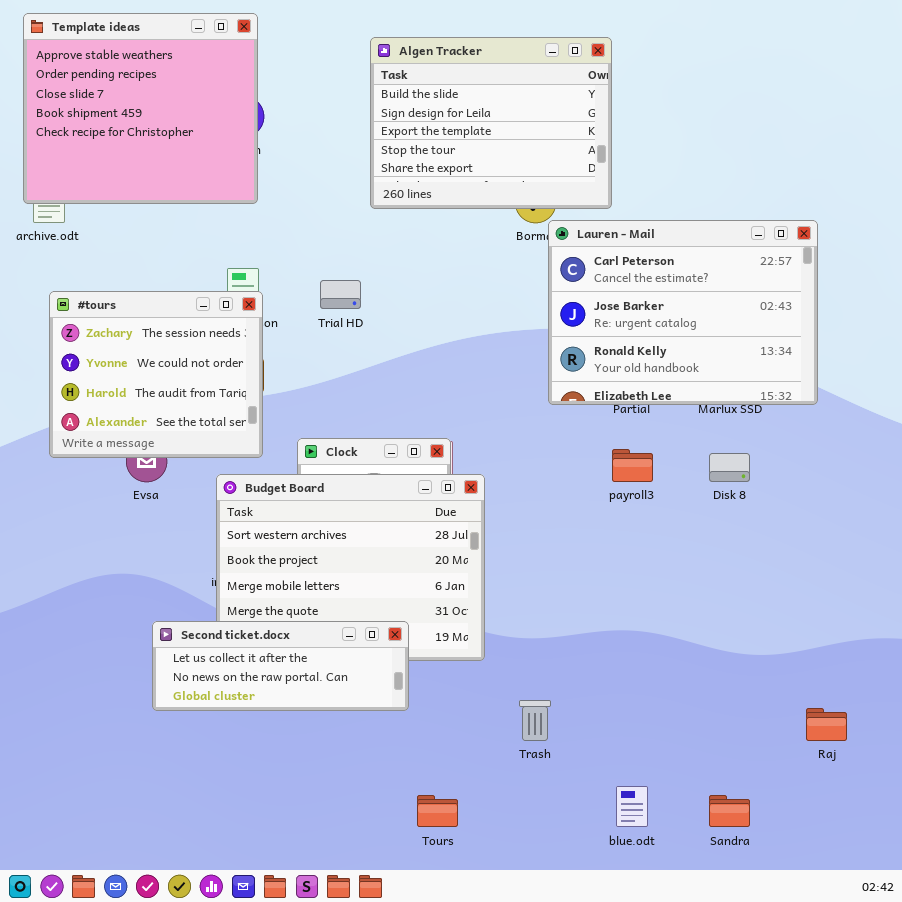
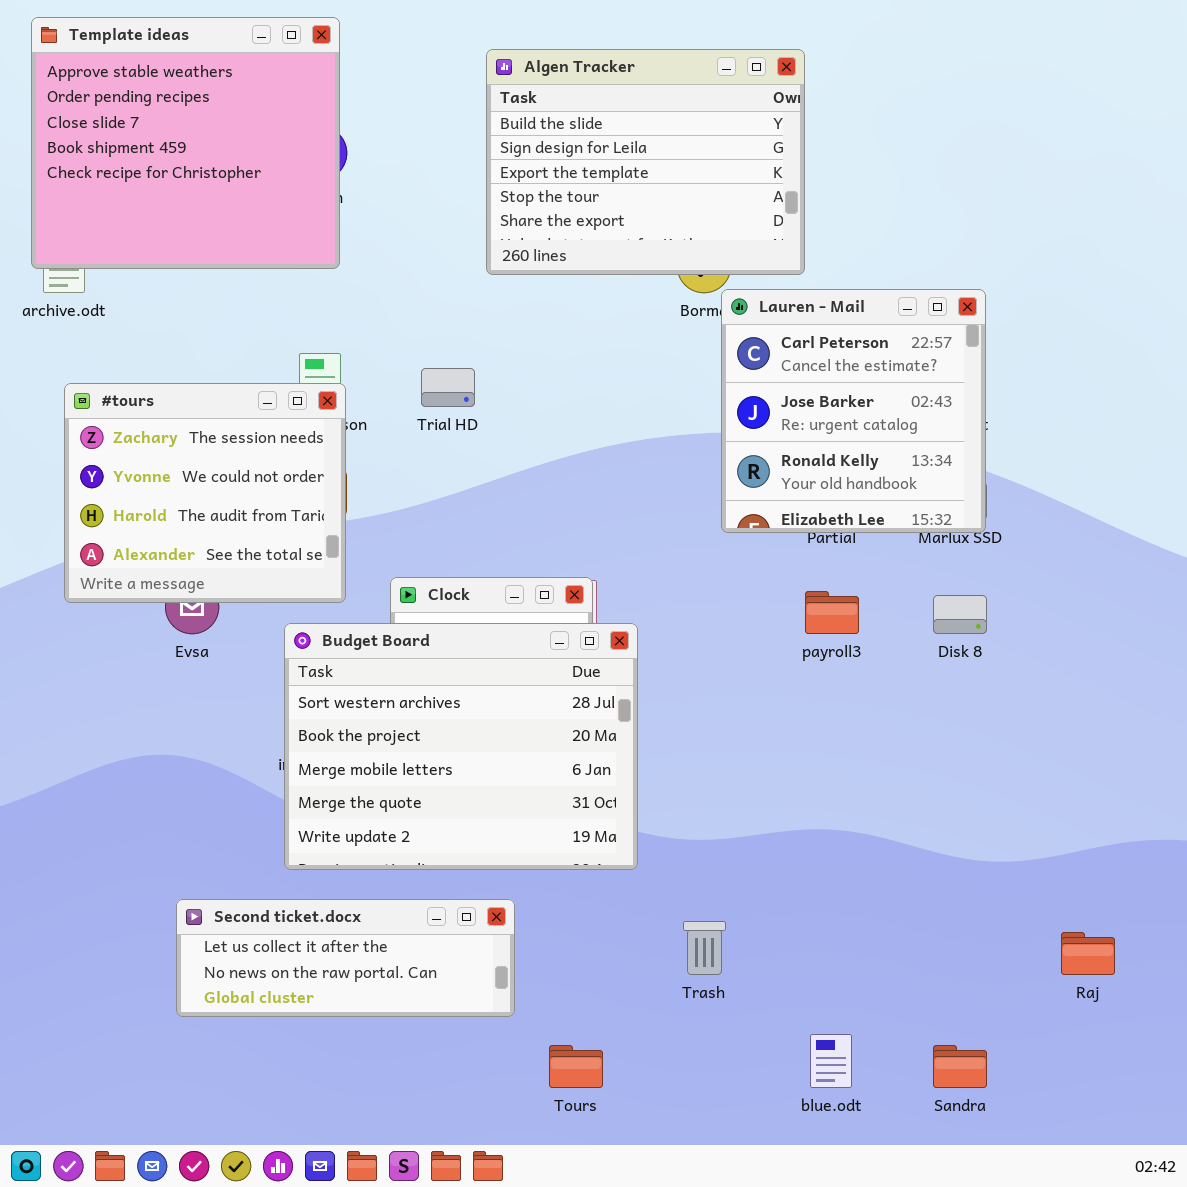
Lauren - Mail: [548,220,818,405] -> [721,289,986,533], resized
Second ticket.docx: [152,621,409,711] -> [176,899,515,1017], moved

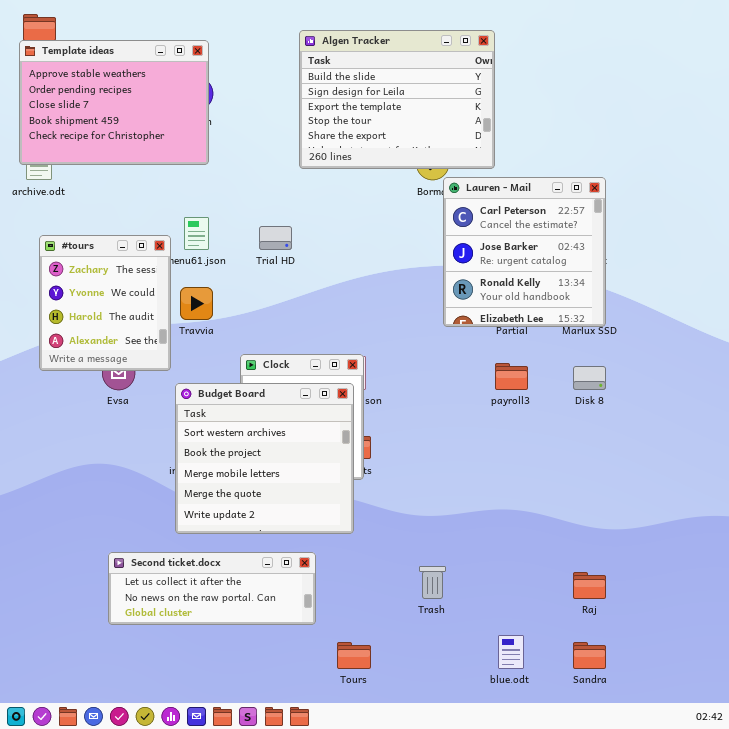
Template ideas: [31,17,340,269] -> [19,40,209,165], resized
#tours: [64,383,346,603] -> [39,235,171,371], resized
Budget Board: [284,623,638,870] -> [175,383,354,534], resized
Raj: [1061,932,1115,975] -> [573,572,606,599], moved

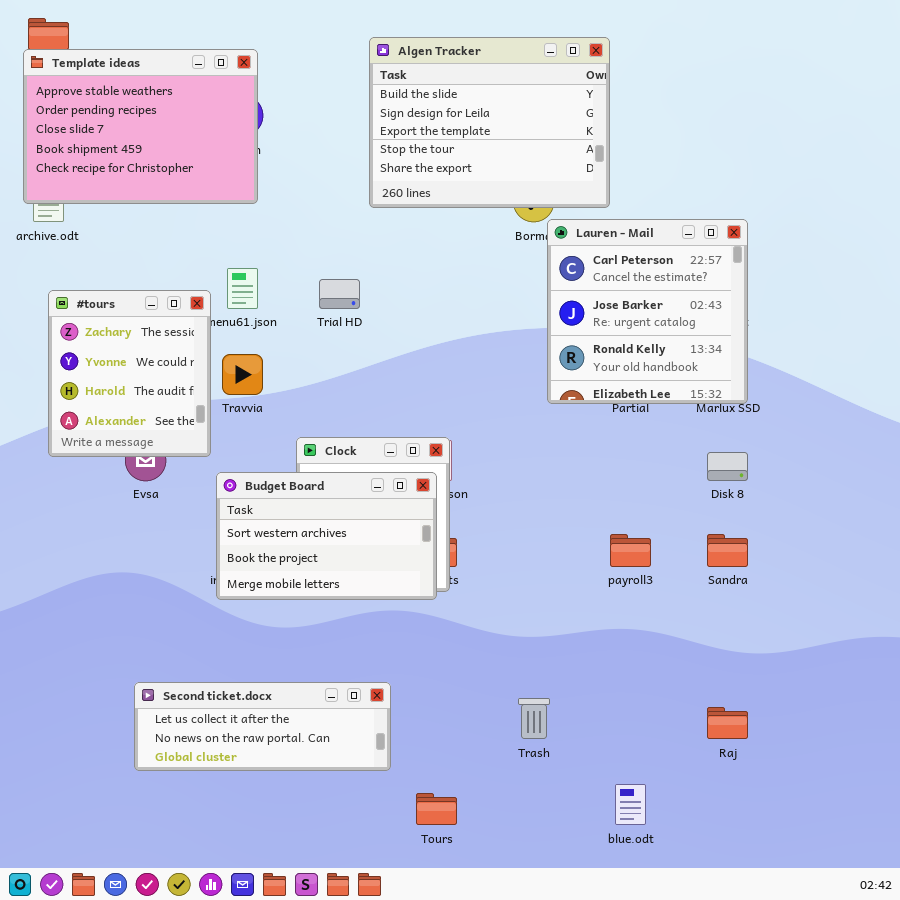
payroll3: [495,363,528,390] -> [610,534,651,567], moved
Budget Board: [175,383,354,534] -> [216,472,437,600], resized
Sandra: [573,642,606,669] -> [707,534,748,567], moved

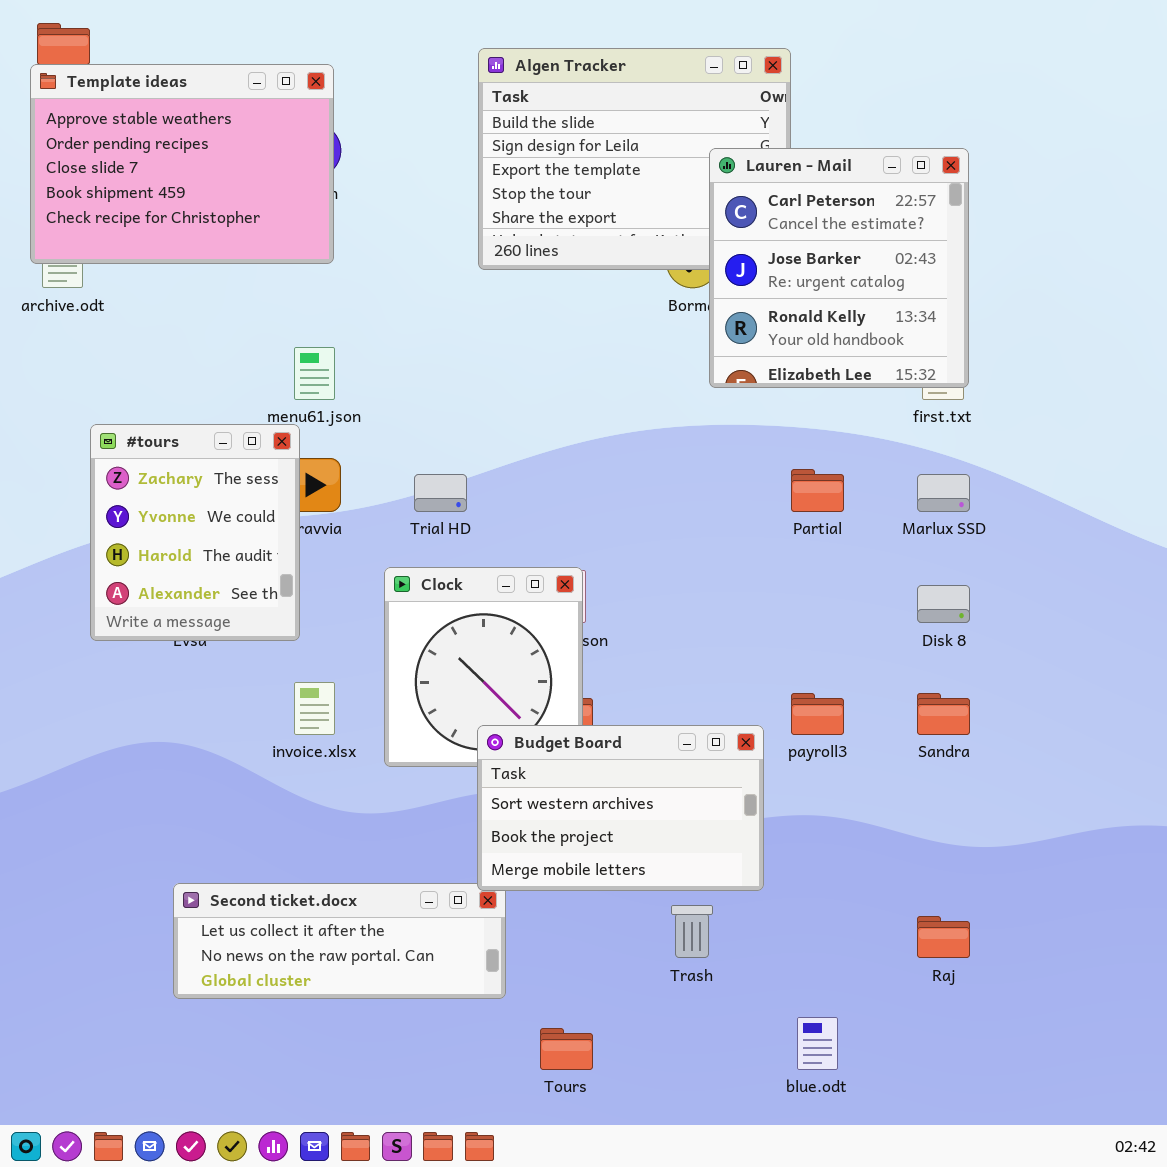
Lauren - Mail: [547,219,748,404] -> [709,148,969,388], moved
Trial HD: [319,279,360,309] -> [414,474,467,512], moved
#tours: [48,290,211,457] -> [90,424,300,641], moved
Budget Board: [216,472,437,600] -> [477,725,764,891], moved

